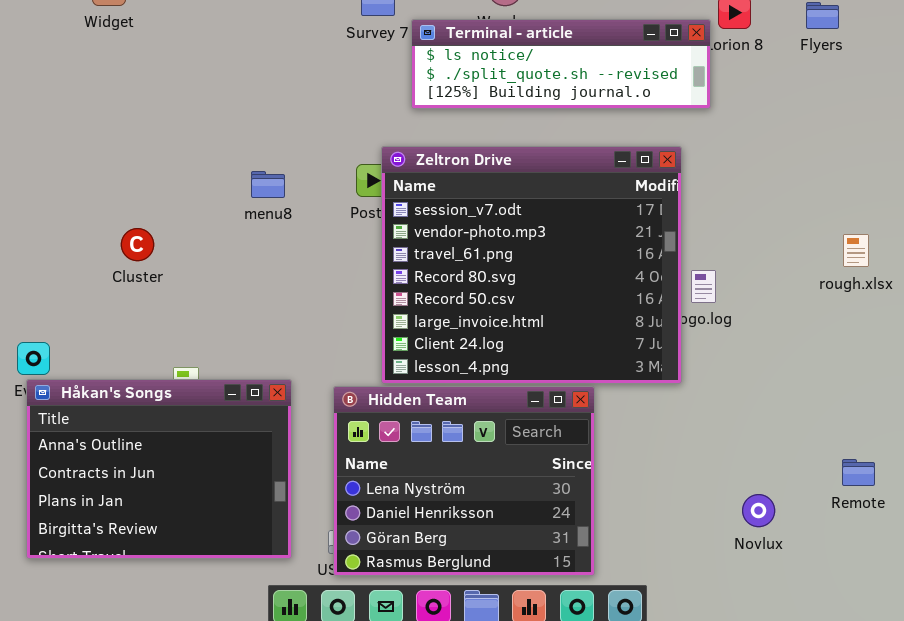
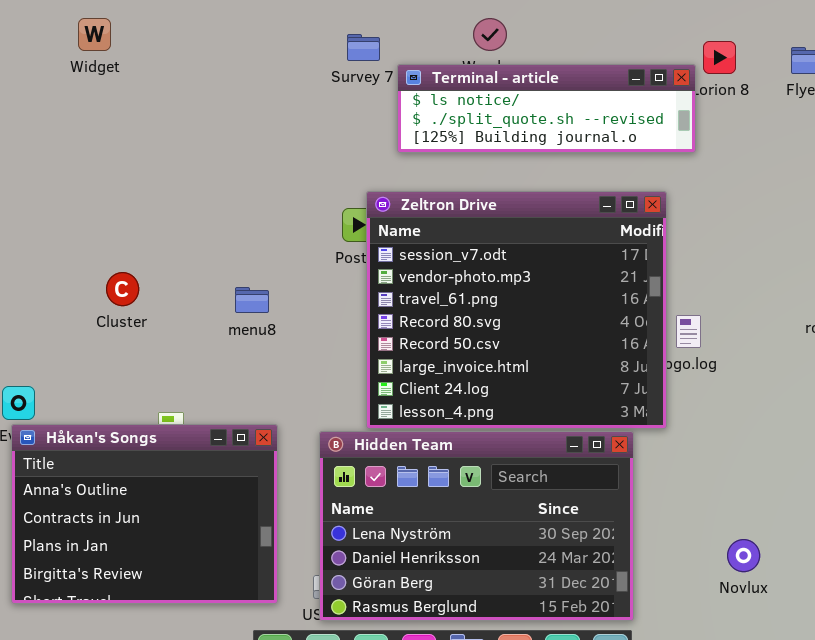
menu8: [251,171,285,198] -> [235,287,269,313], moved
Hidden Team: [333,386,595,576] -> [319,431,634,621], resized

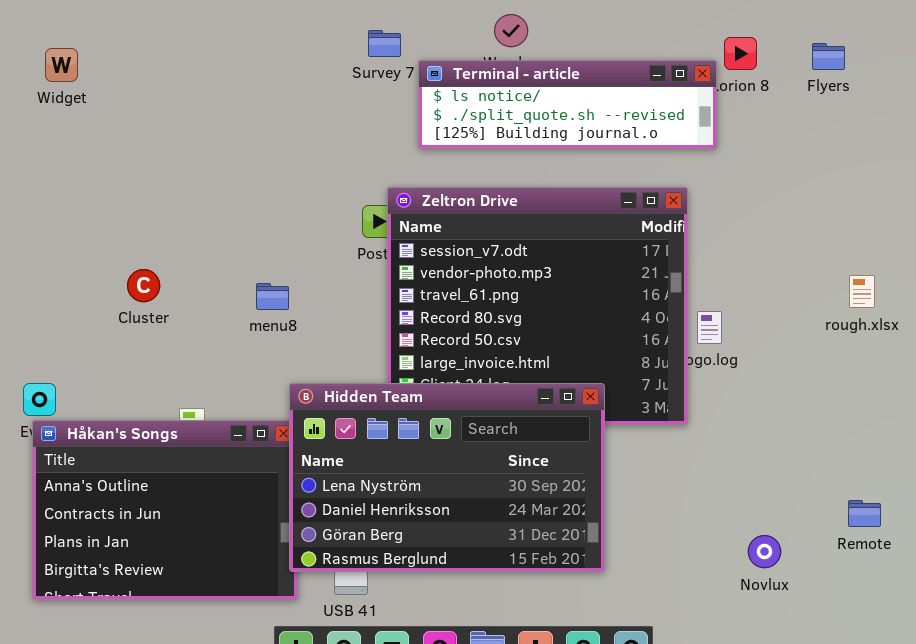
Widget: [78,18,111,51] -> [45,48,78,82], moved
Hidden Team: [319,431,634,621] -> [289,383,605,572], moved

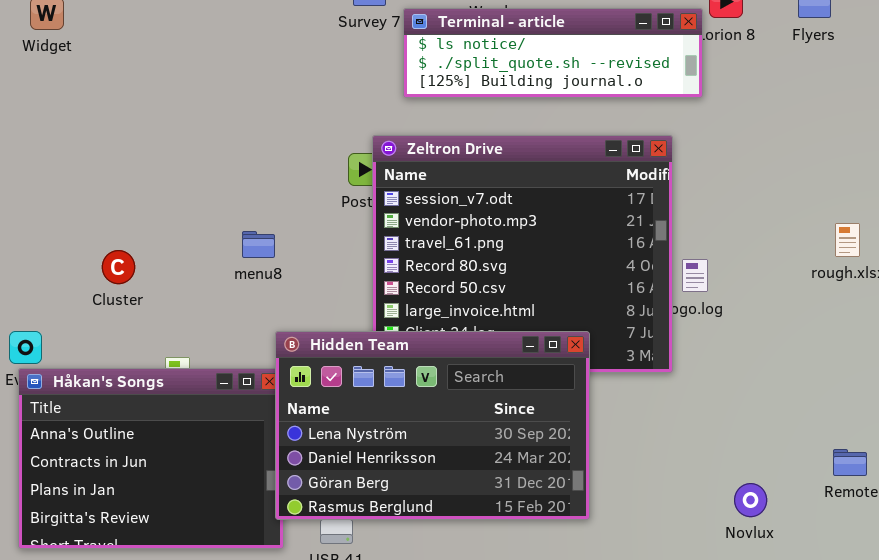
Cluster: [127,269,160,302] -> [102,250,135,284], moved

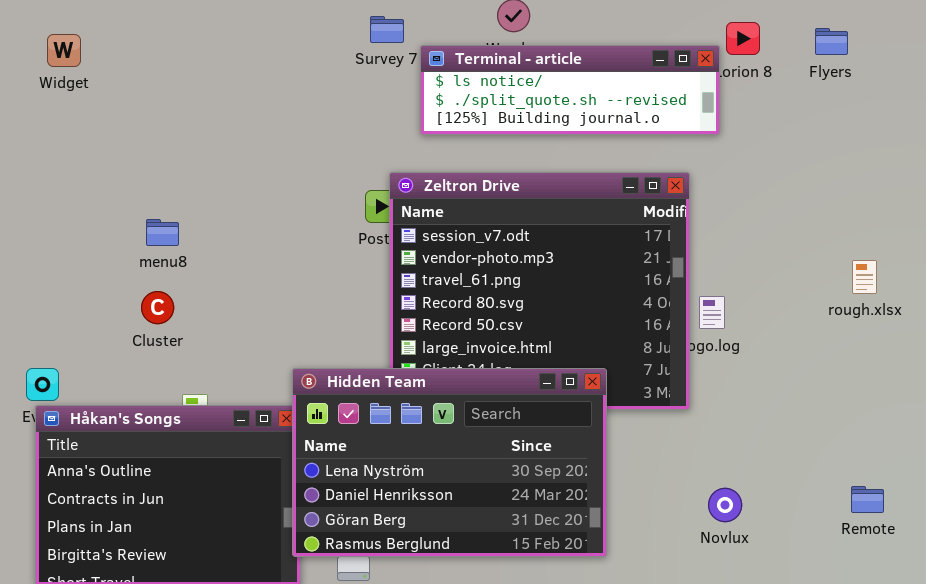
menu8: [242,231,275,258] -> [146,219,179,246], moved
Cluster: [102,250,135,284] -> [141,291,174,324], moved
Novlux: [734,483,767,517] -> [708,488,742,522], moved

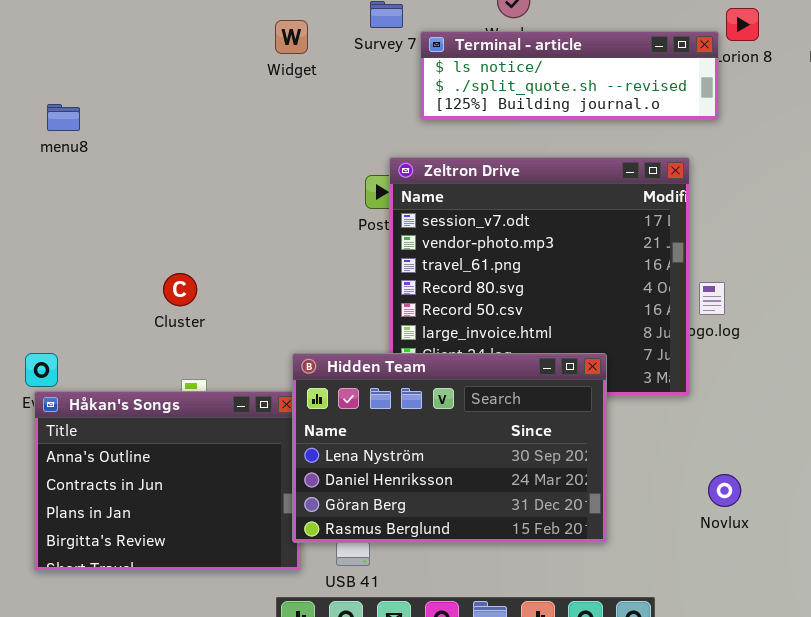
Widget: [47,34,81,67] -> [275,20,308,54], moved
menu8: [146,219,179,246] -> [47,104,80,131], moved
Cluster: [141,291,174,324] -> [163,273,197,306], moved

